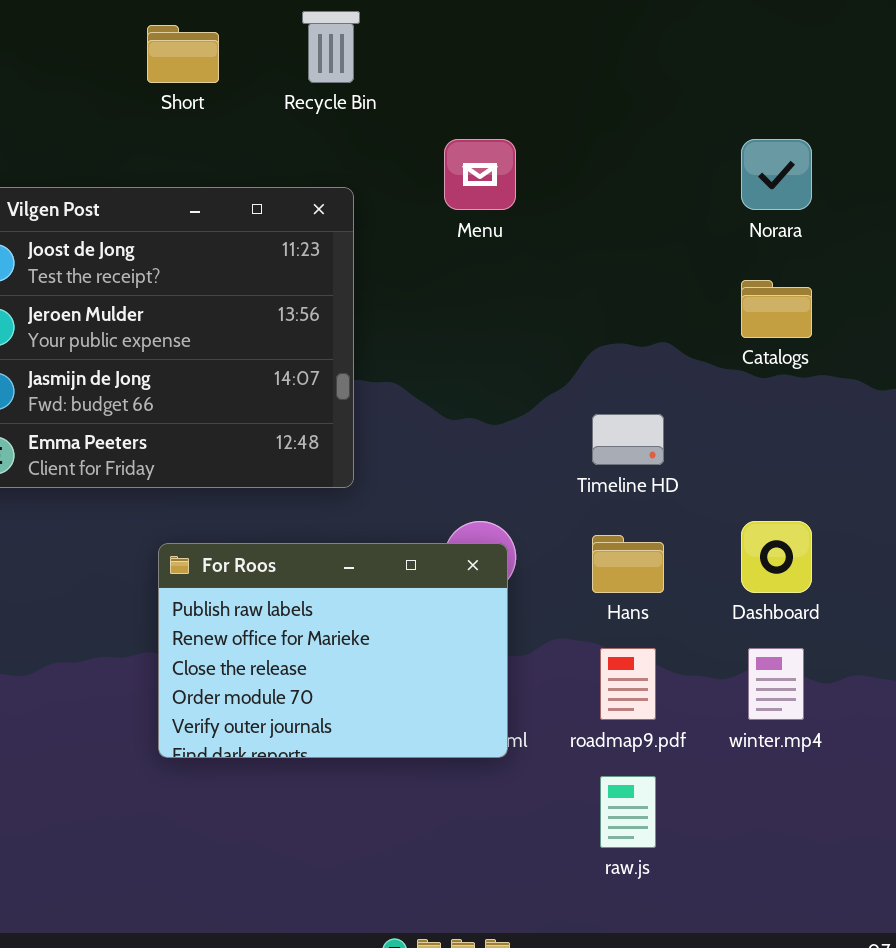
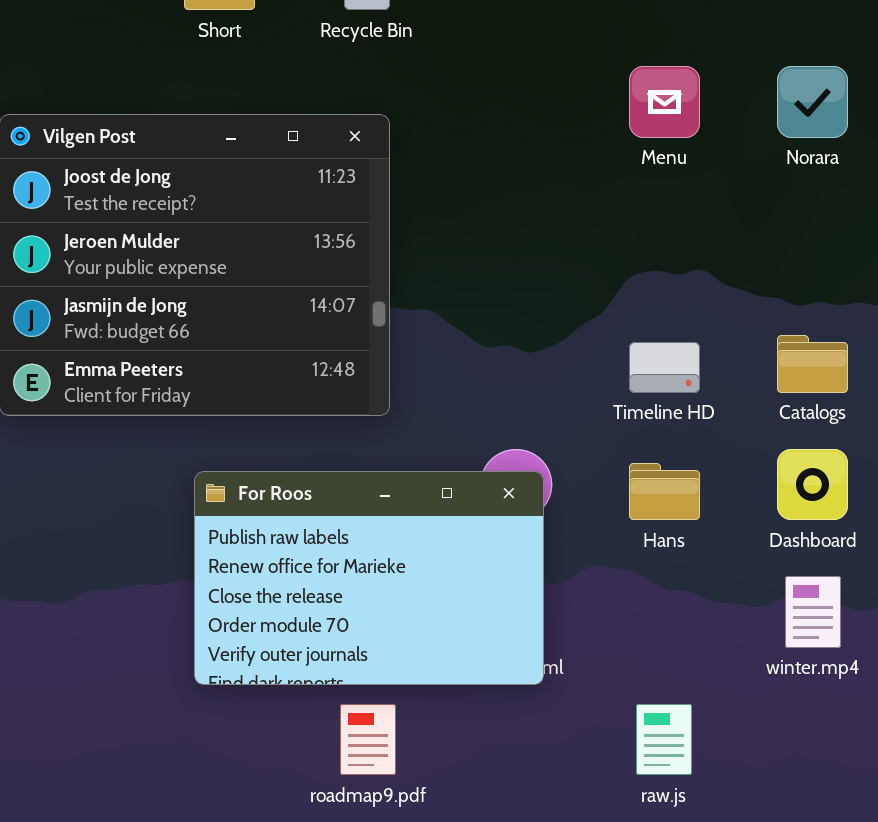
Menu: [444,139,516,210] -> [629,66,700,138], moved
Catalogs: [741,280,812,338] -> [777,335,848,393], moved
roadmap9.pdf: [600,648,656,720] -> [340,704,396,775], moved

